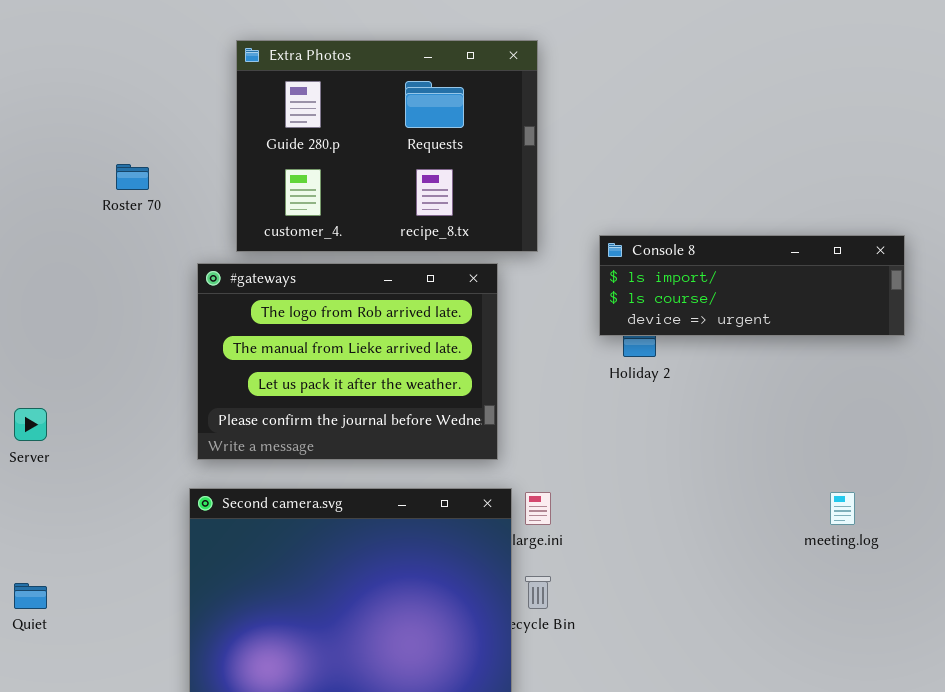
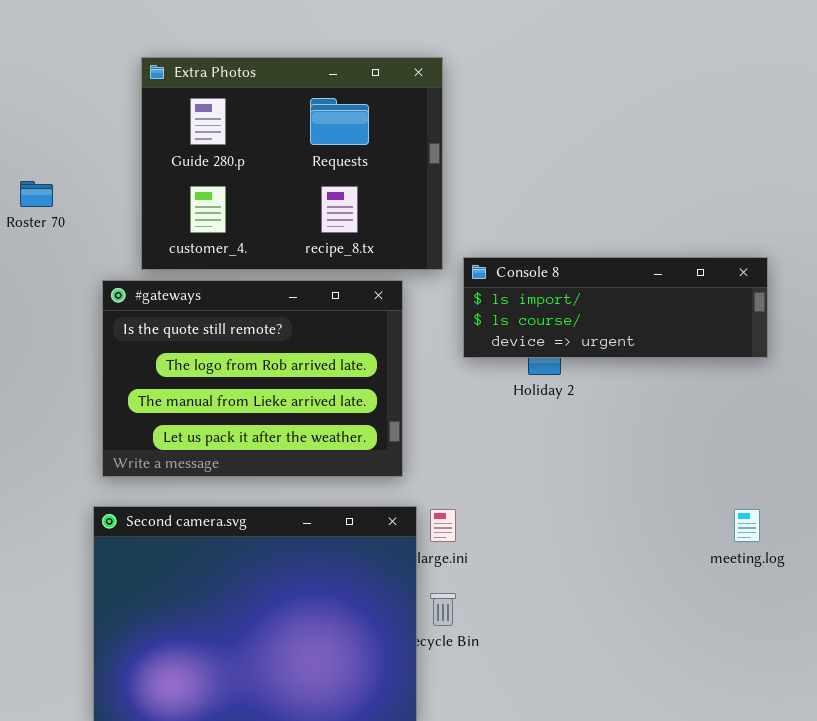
Console 8: [599,235,905,336] -> [463,257,768,358], moved
#gateways: [197,263,498,460] -> [102,280,403,477], scrolled up 1 row

